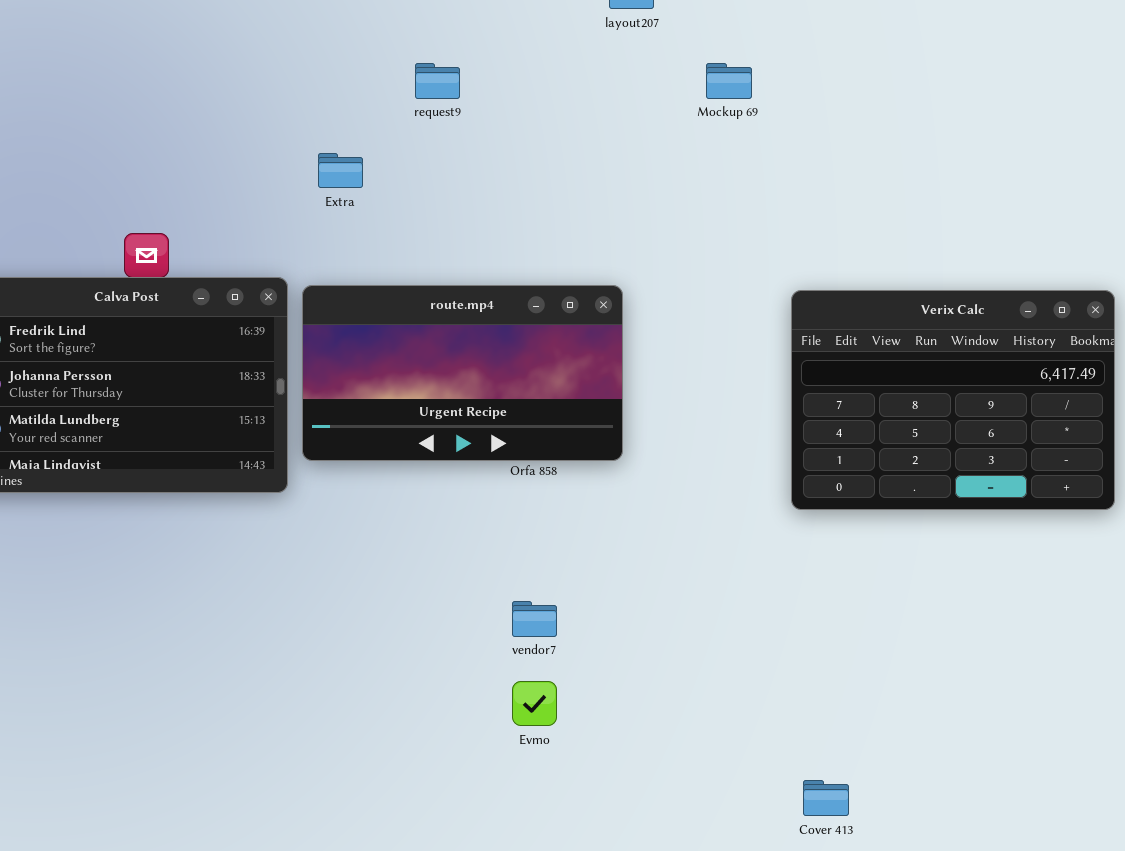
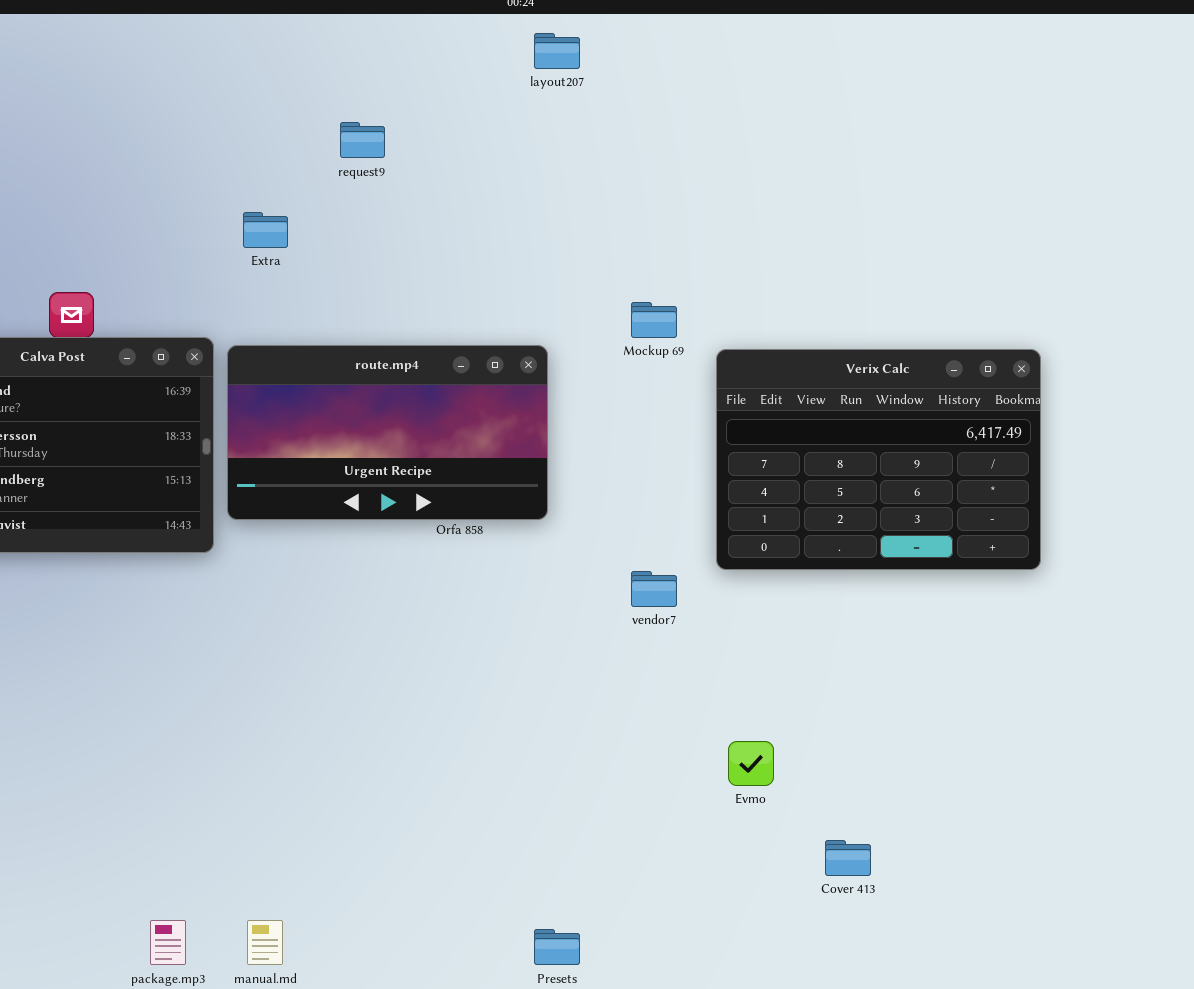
Mockup 69: [706,63,752,99] -> [631,302,677,338], moved
vendor7: [512,601,557,637] -> [631,571,677,607], moved
Evmo: [512,681,557,726] -> [728,741,774,786], moved
Cover 413: [803,780,849,816] -> [825,840,871,876], moved

